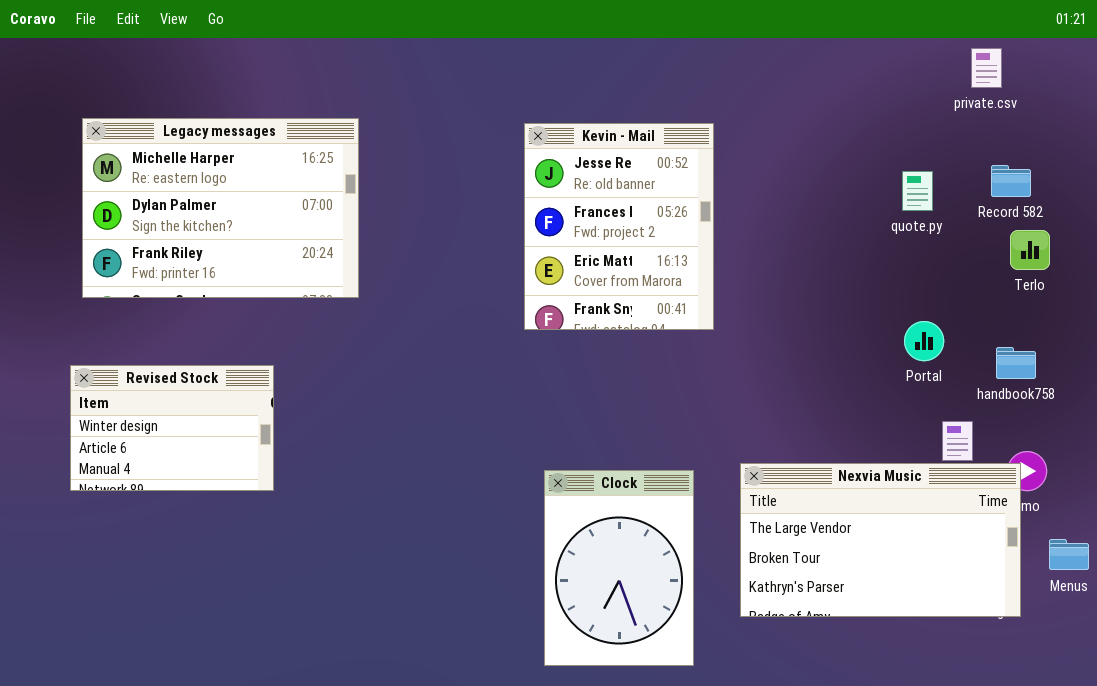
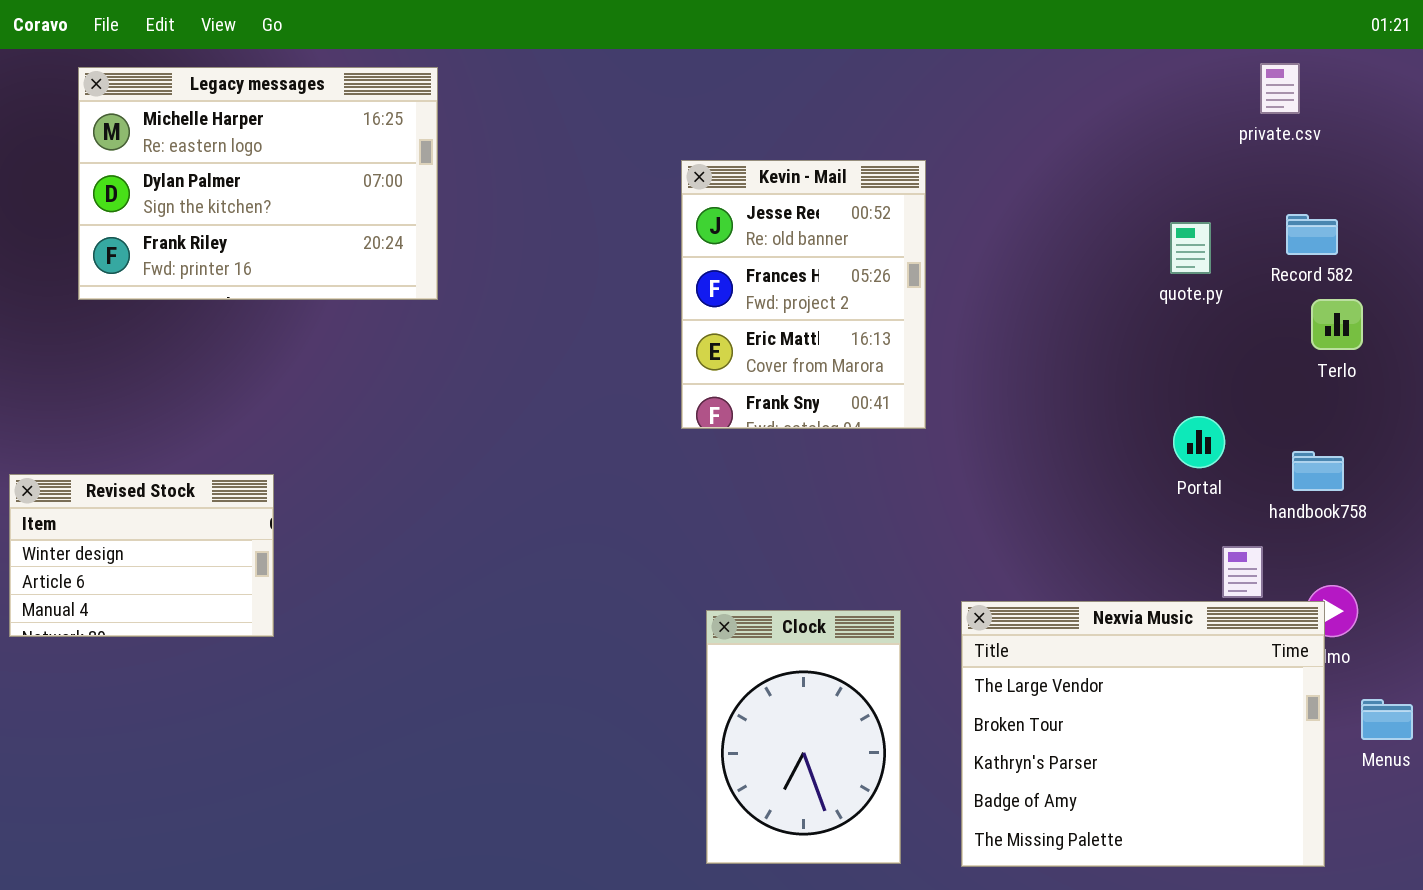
Legacy messages: [82,118,359,298] -> [78,67,438,300], moved
Revised Stock: [70,365,274,491] -> [9,474,274,637], moved
Nexvia Music: [740,463,1021,617] -> [961,601,1325,867], resized

